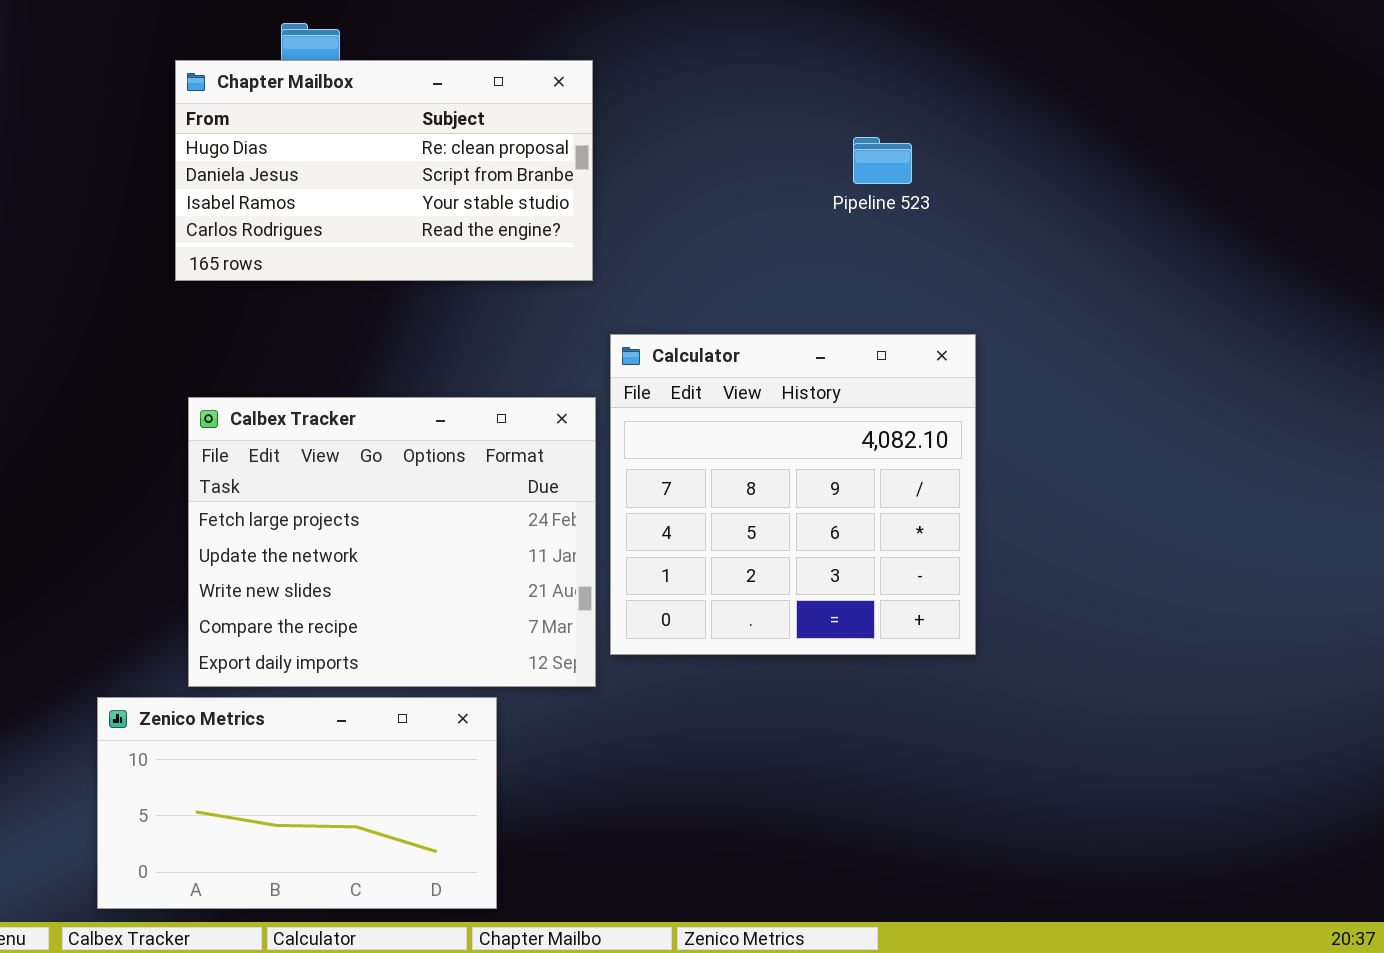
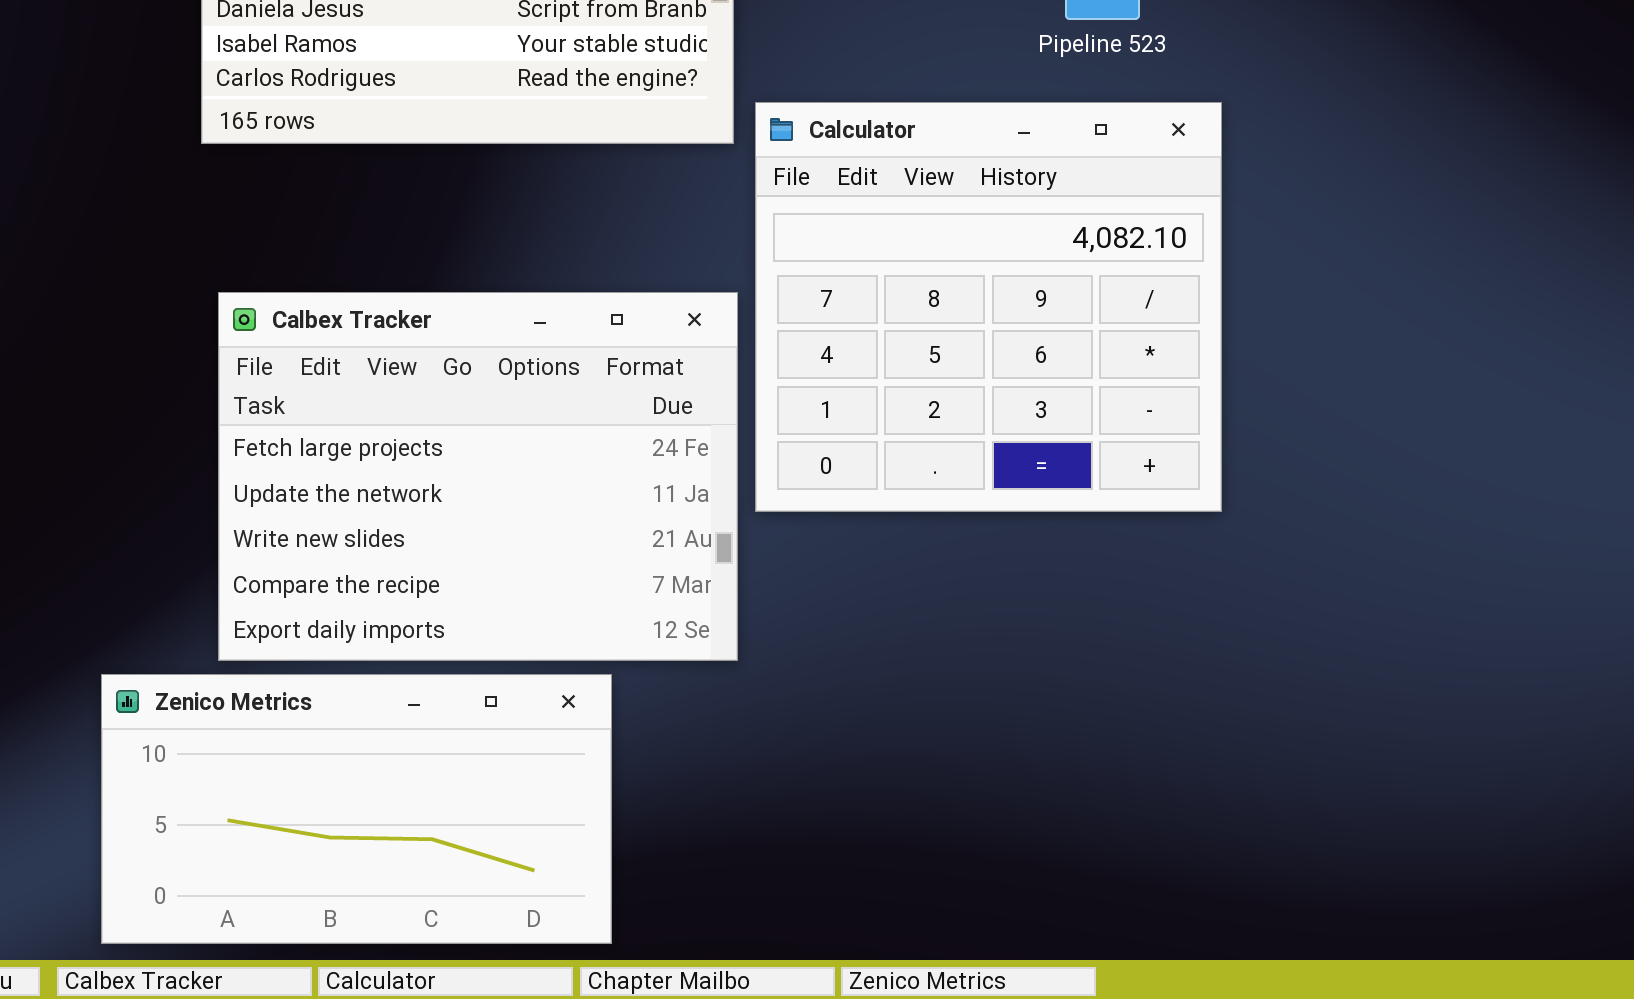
Calculator: [610,334,976,655] -> [755,102,1222,512], moved

